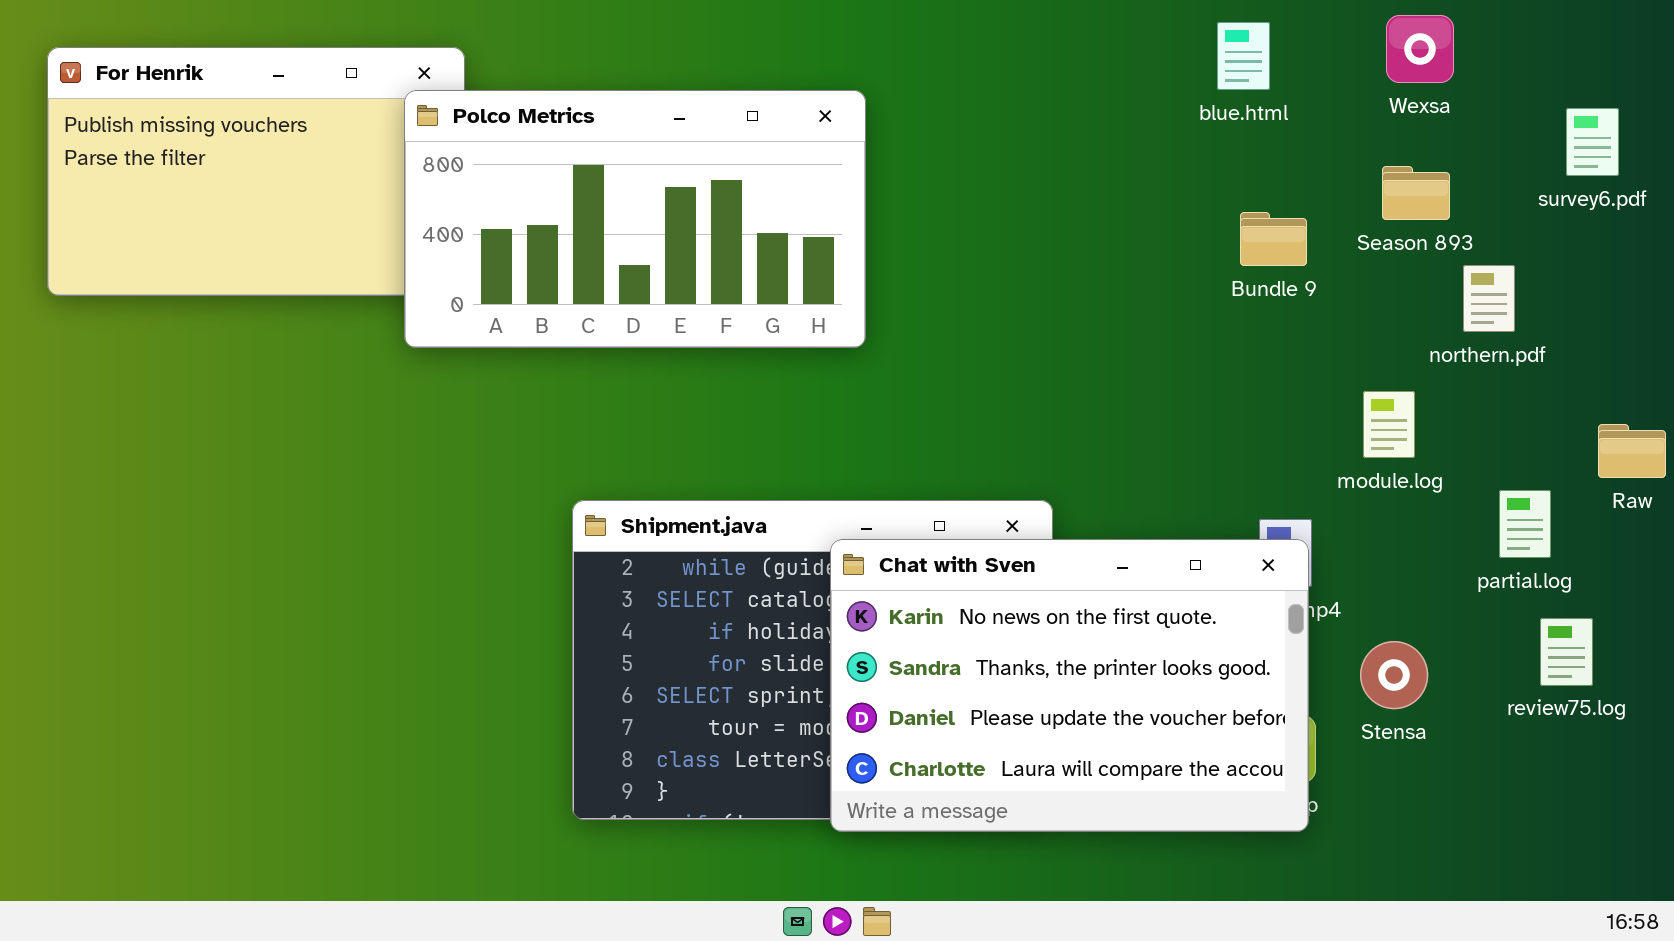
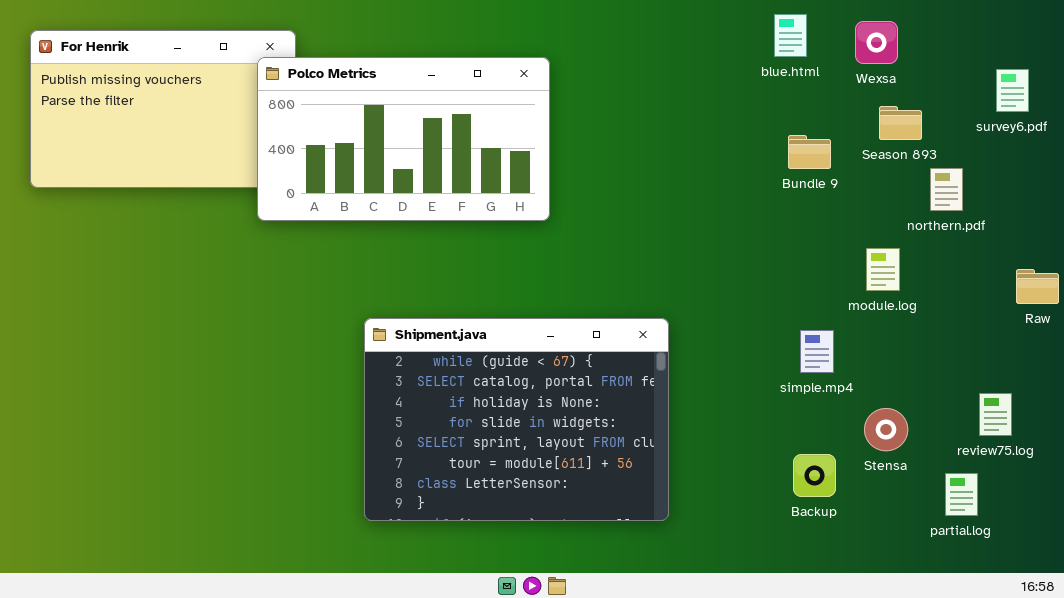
Wexsa: [1386,15,1454,83] -> [855,21,898,64], moved
partial.log: [1499,490,1551,558] -> [945,473,978,516], moved
Chat with Sven: [830,539,1309,832] -> none, closed

